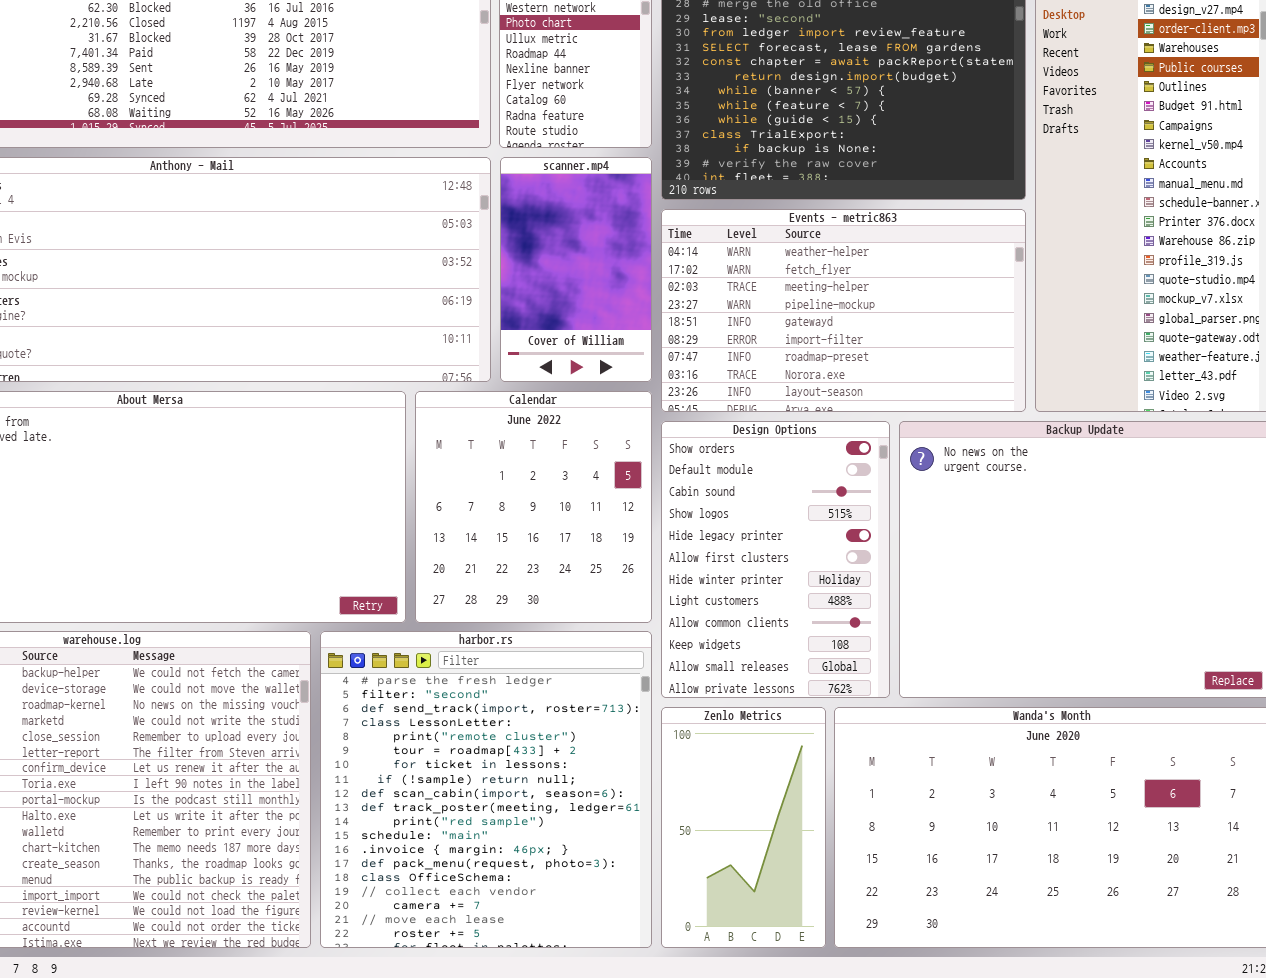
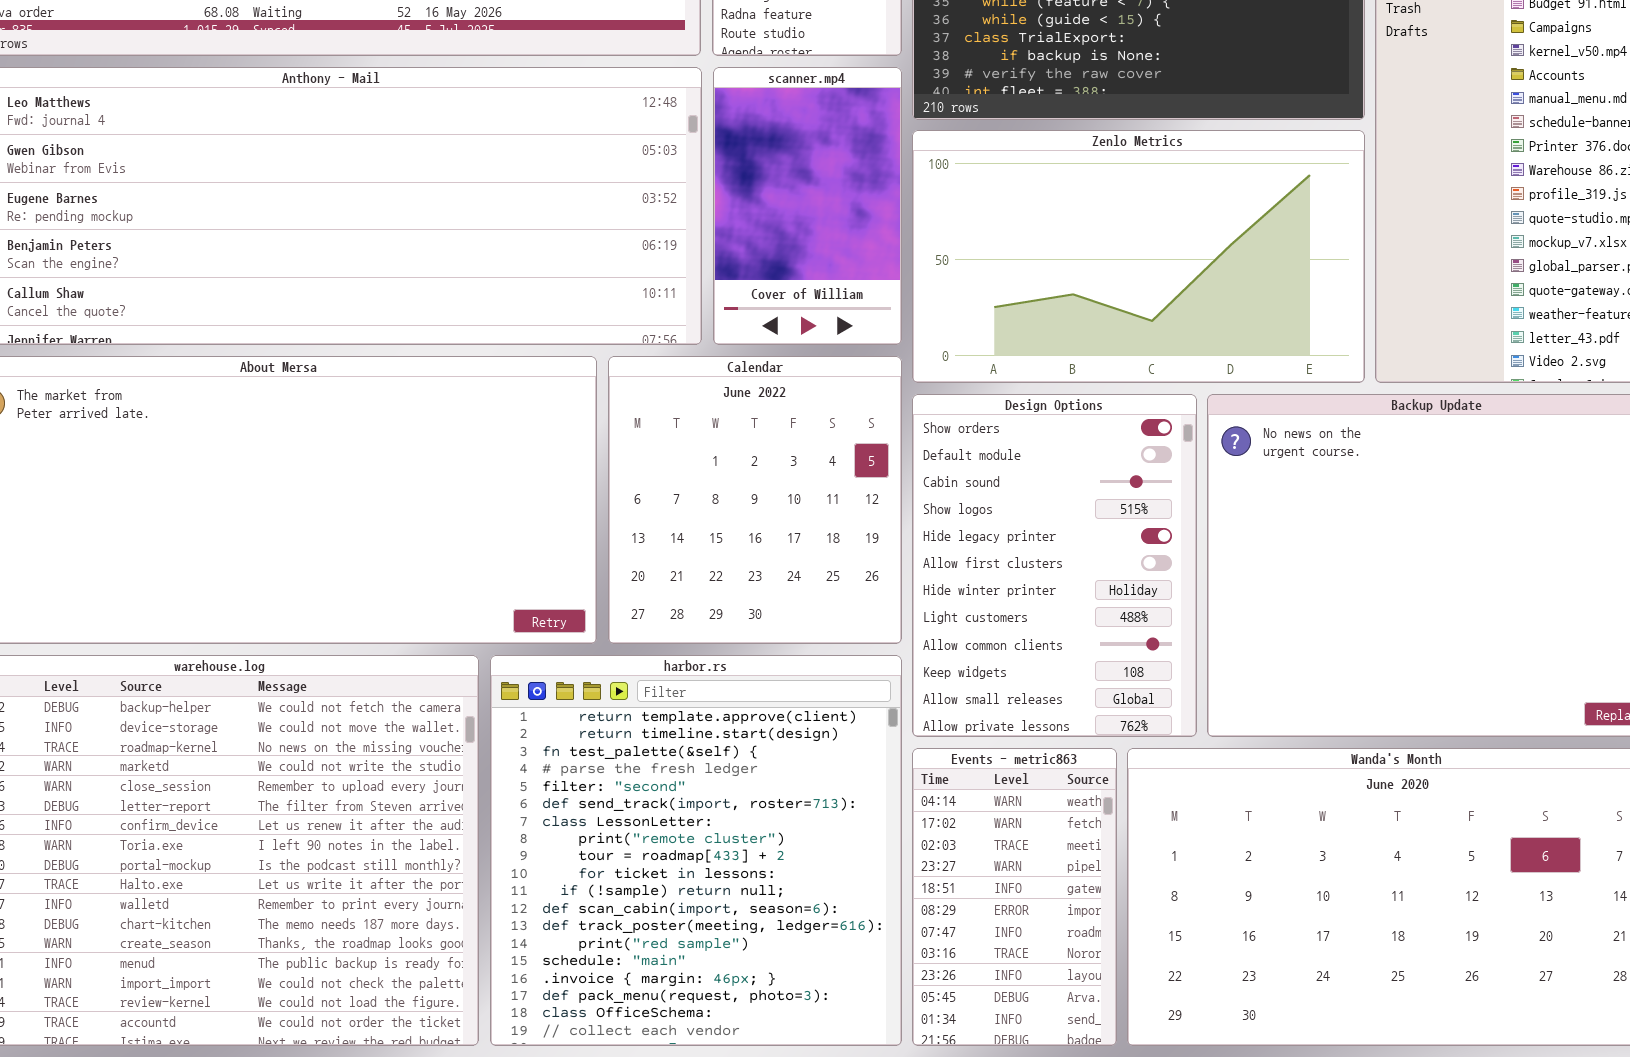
Events - metric863: [661,209,1026,412] -> [912,748,1117,1046], moved, resized
harbor.rs: [320,631,652,948] -> [490,655,902,1046], scrolled up 3 rows
Zenlo Metrics: [661,707,826,948] -> [912,130,1365,383], moved, resized

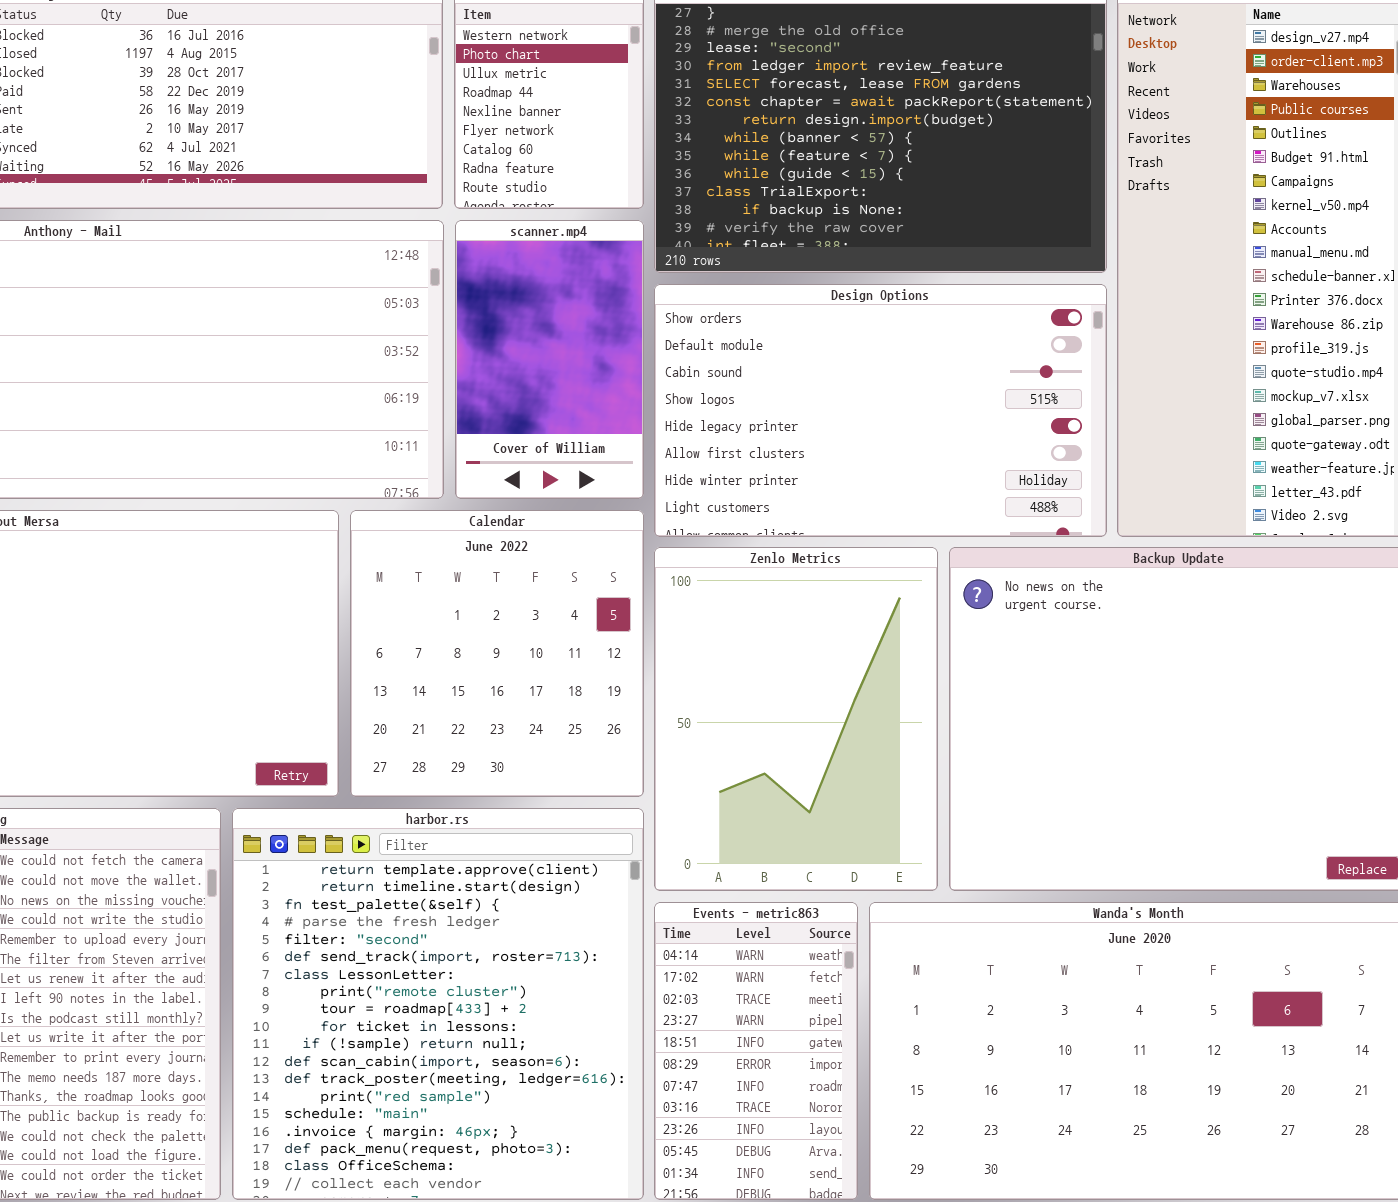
Zenlo Metrics: [912,130,1365,383] -> [654,547,938,891], moved, resized
Design Options: [912,394,1197,737] -> [654,284,1107,537], moved, resized

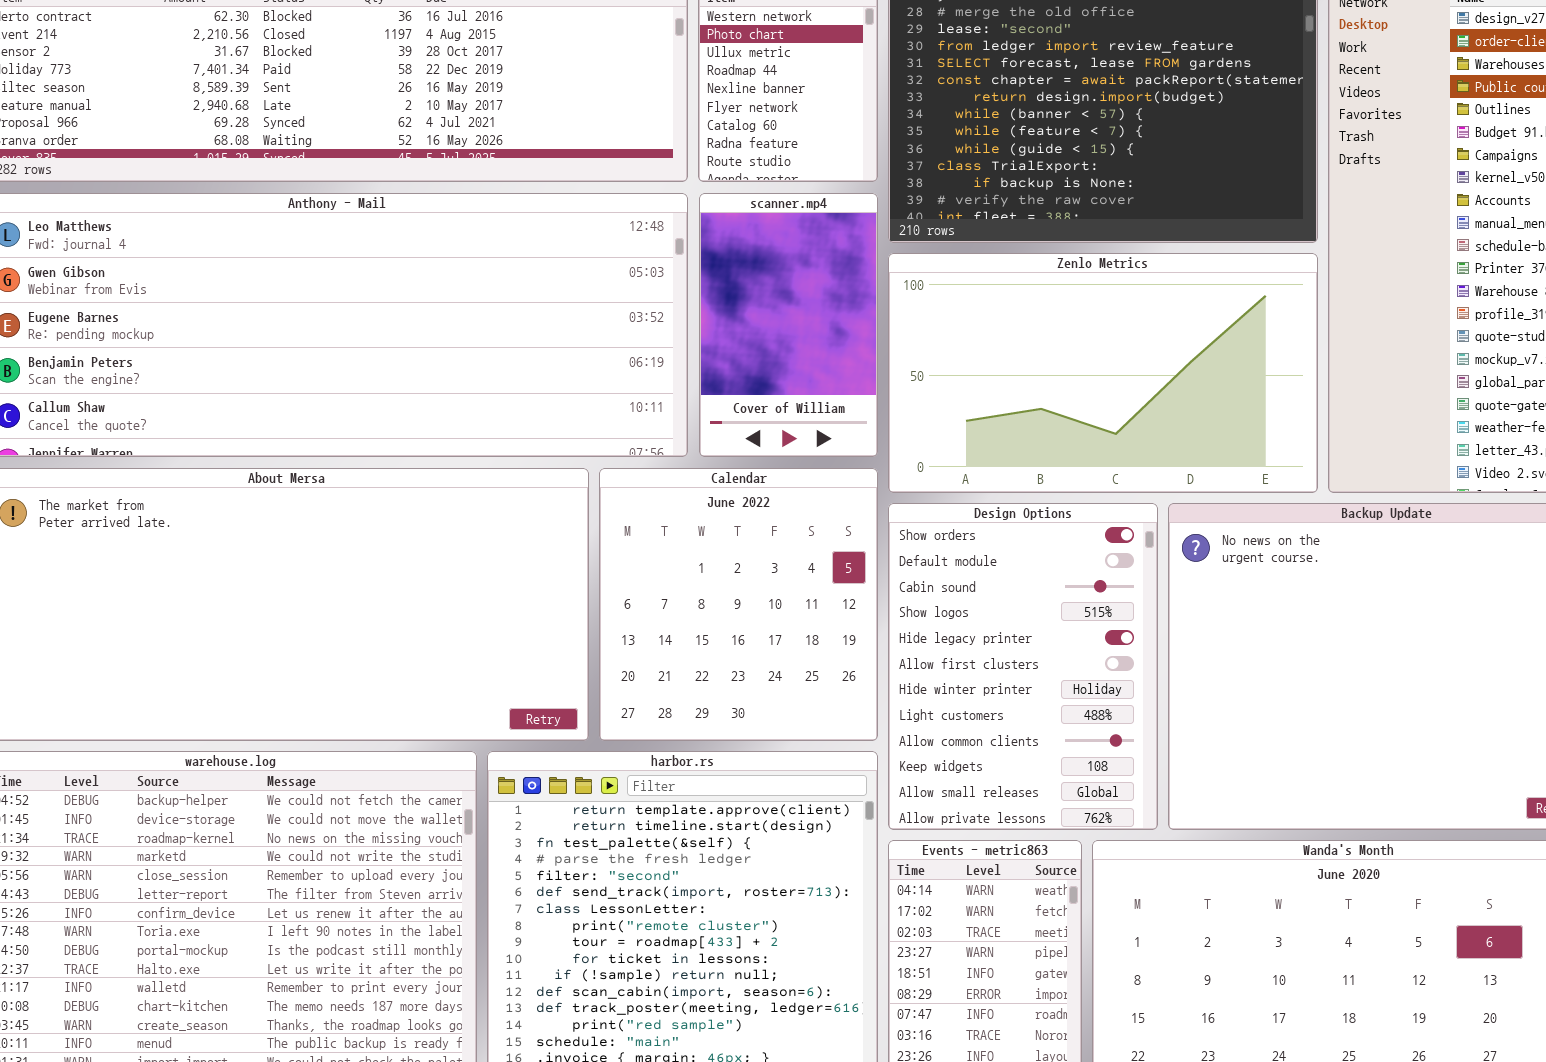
Design Options: [654,284,1107,537] -> [888,503,1158,830], moved, resized
Zenlo Metrics: [654,547,938,891] -> [888,253,1318,493], moved, resized

